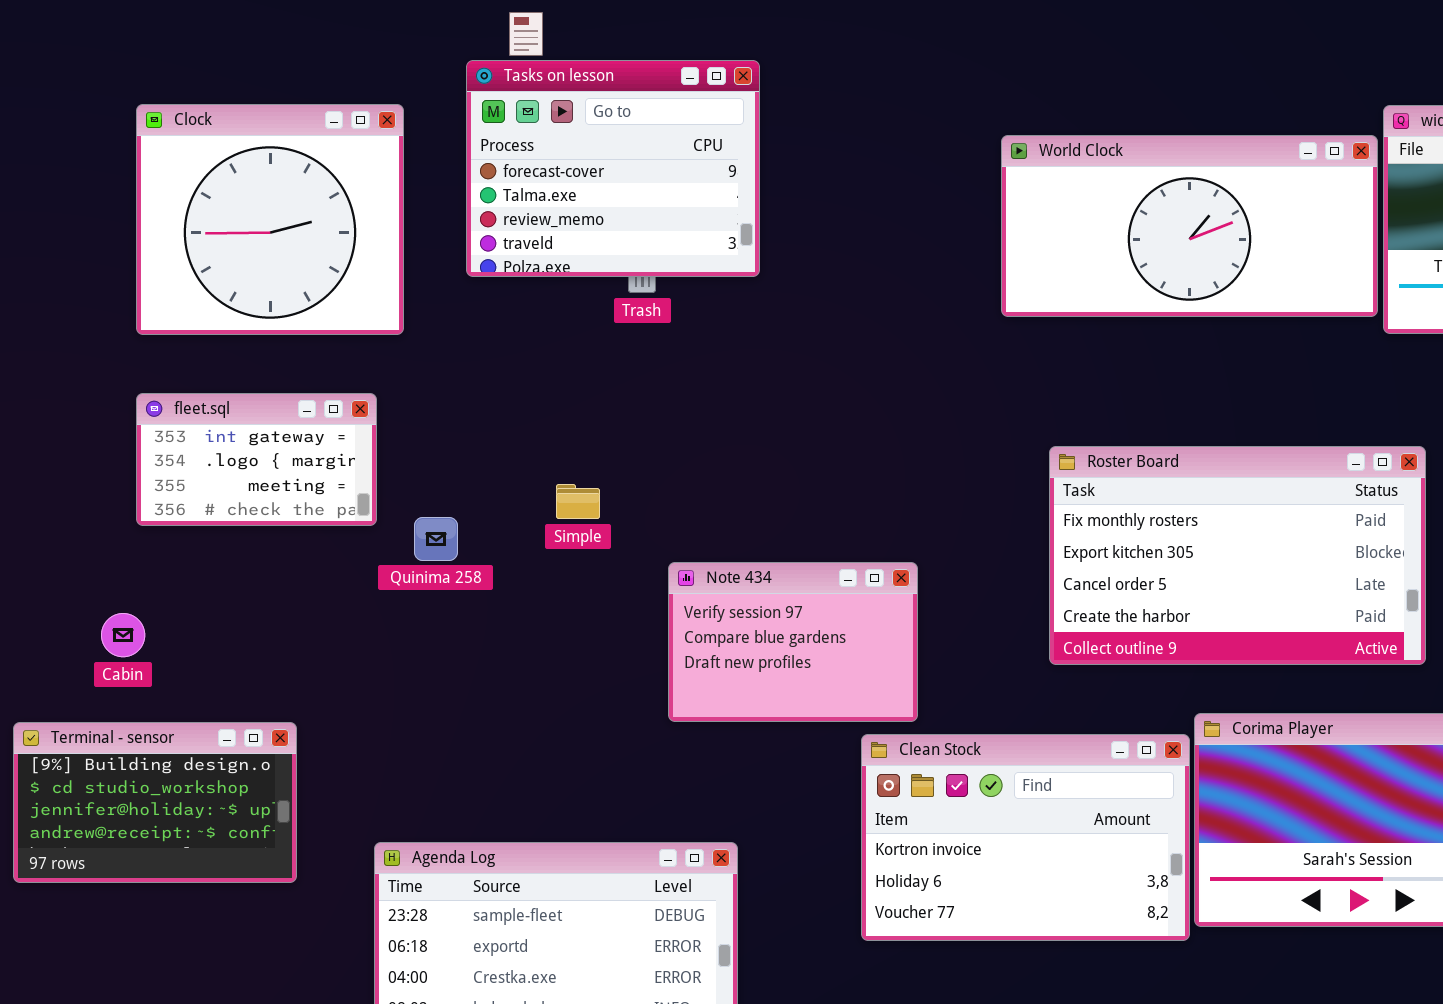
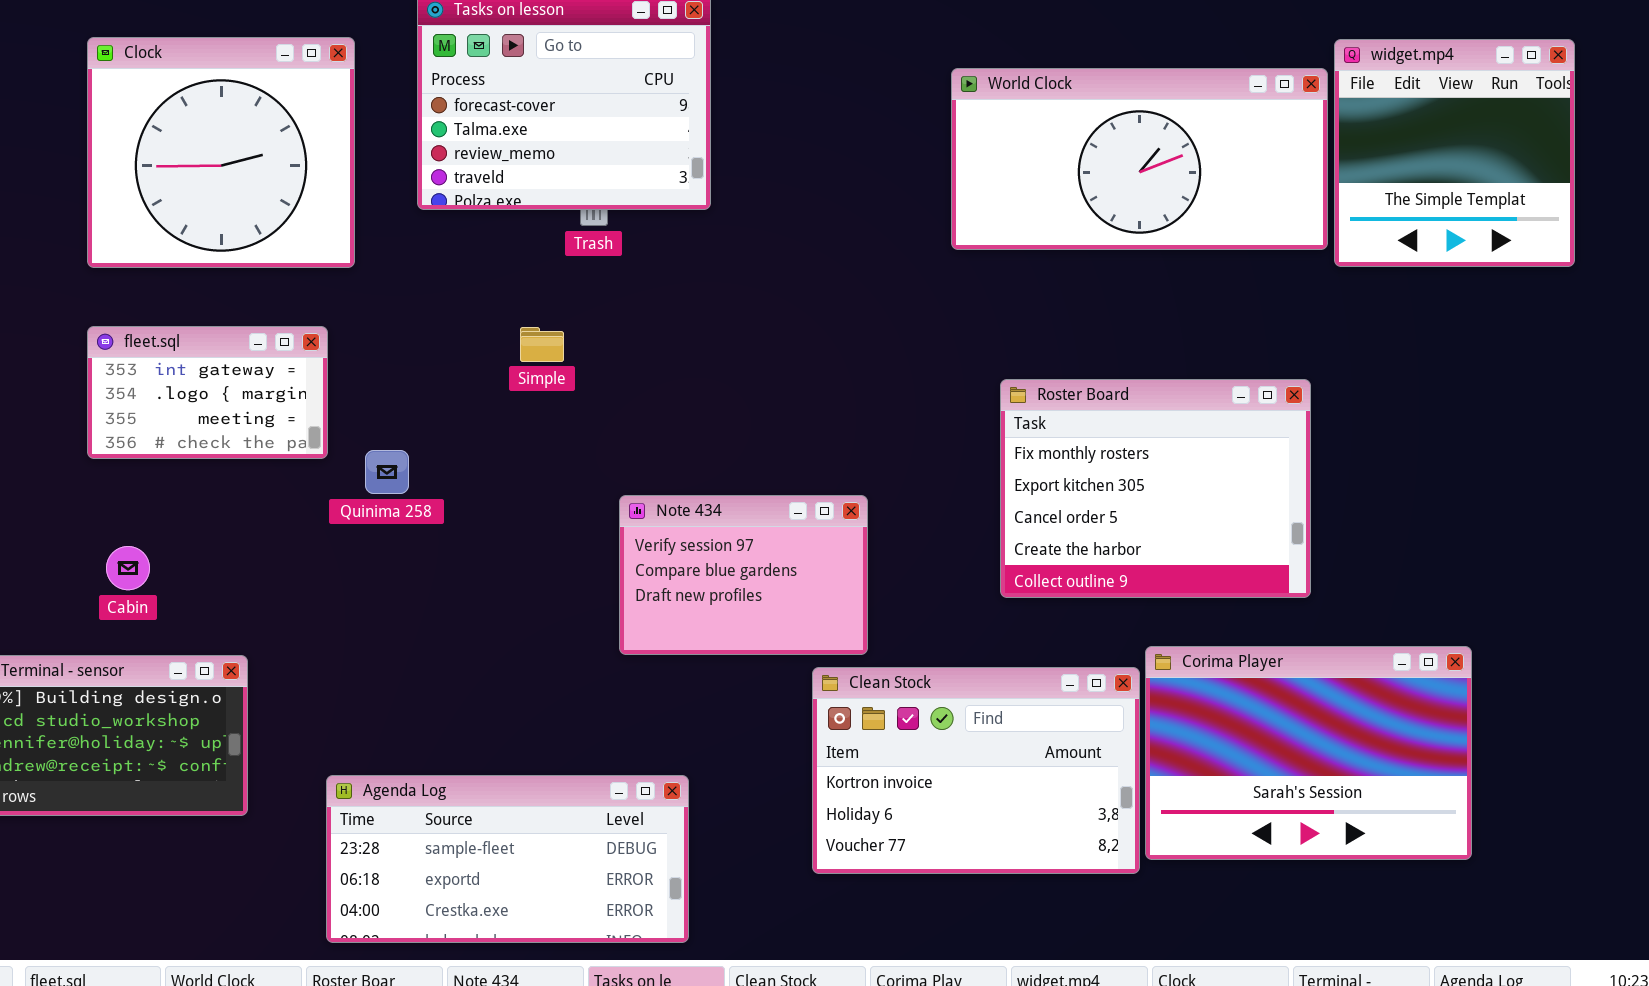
Roster Board: [1049,446,1426,665] -> [1000,379,1311,598], resized
Simple: [556,484,600,519] -> [520,327,564,362], moved
Cabin: [101,613,145,657] -> [106,546,150,590], moved

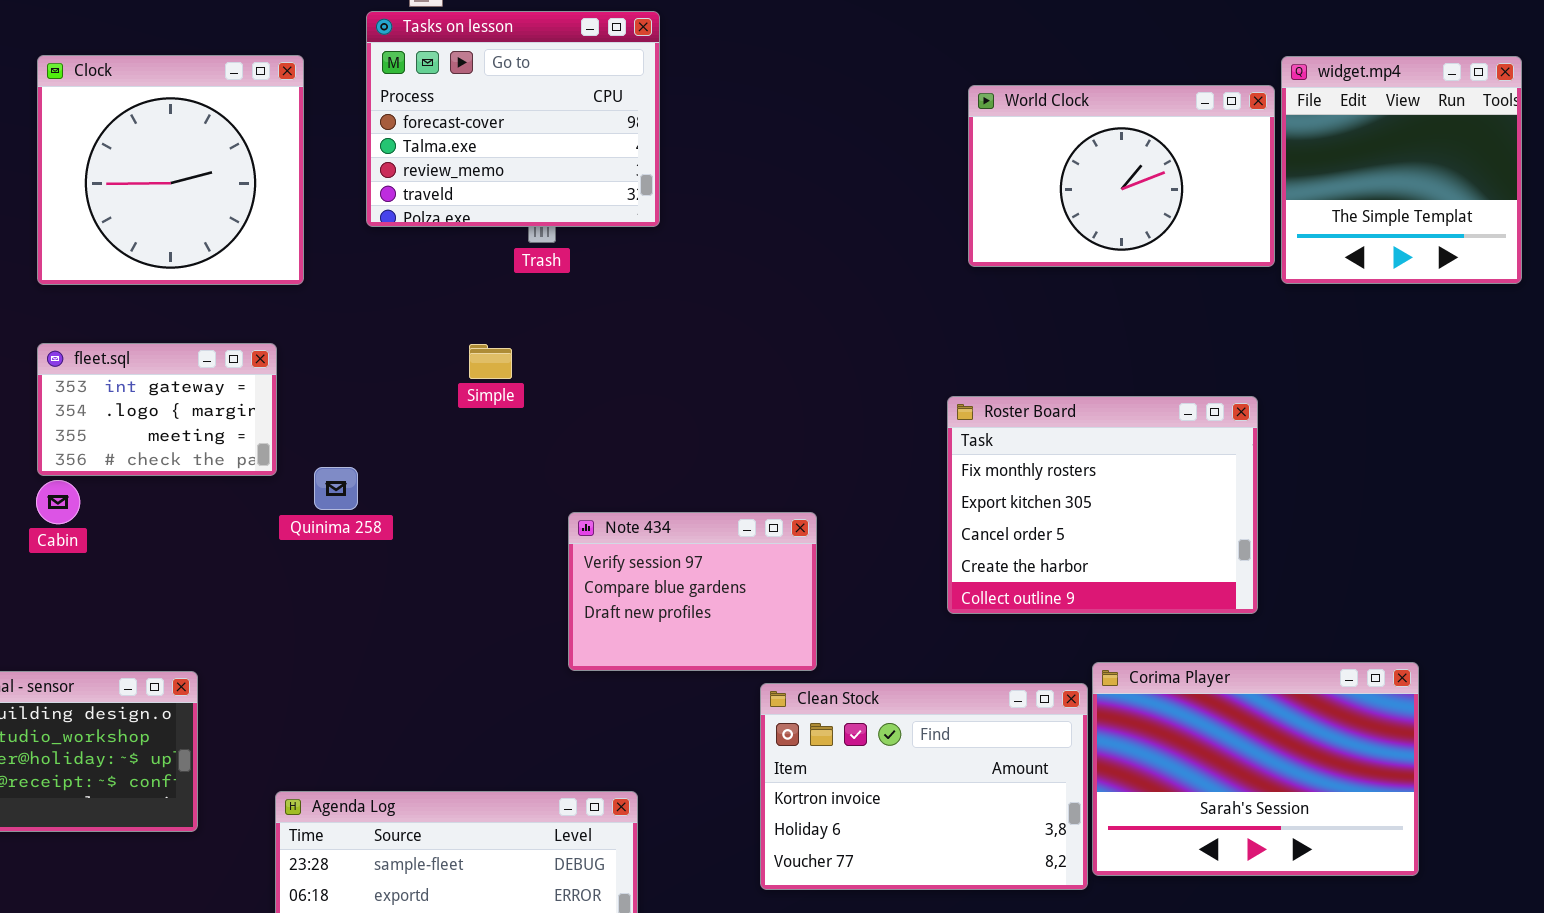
World Clock: [951,68,1328,250] -> [968,85,1275,267], resized
Cabin: [106,546,150,590] -> [36,480,80,524], moved

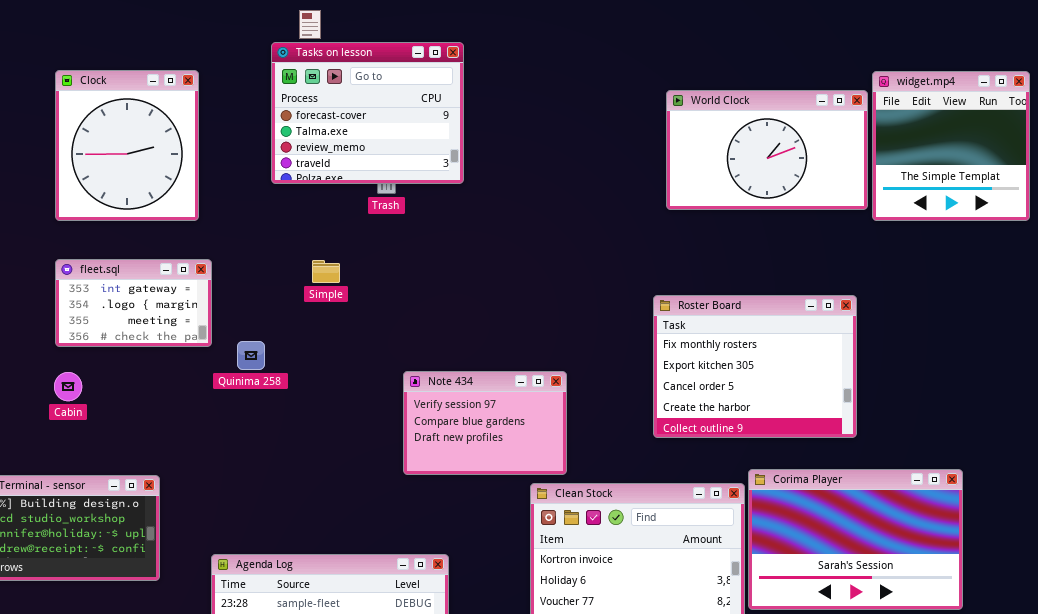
Clock: [37,55,304,285] -> [55,70,199,221], resized
Simple: [469,344,512,379] -> [312,260,340,283], moved
Cabin: [36,480,80,524] -> [54,372,82,401], moved

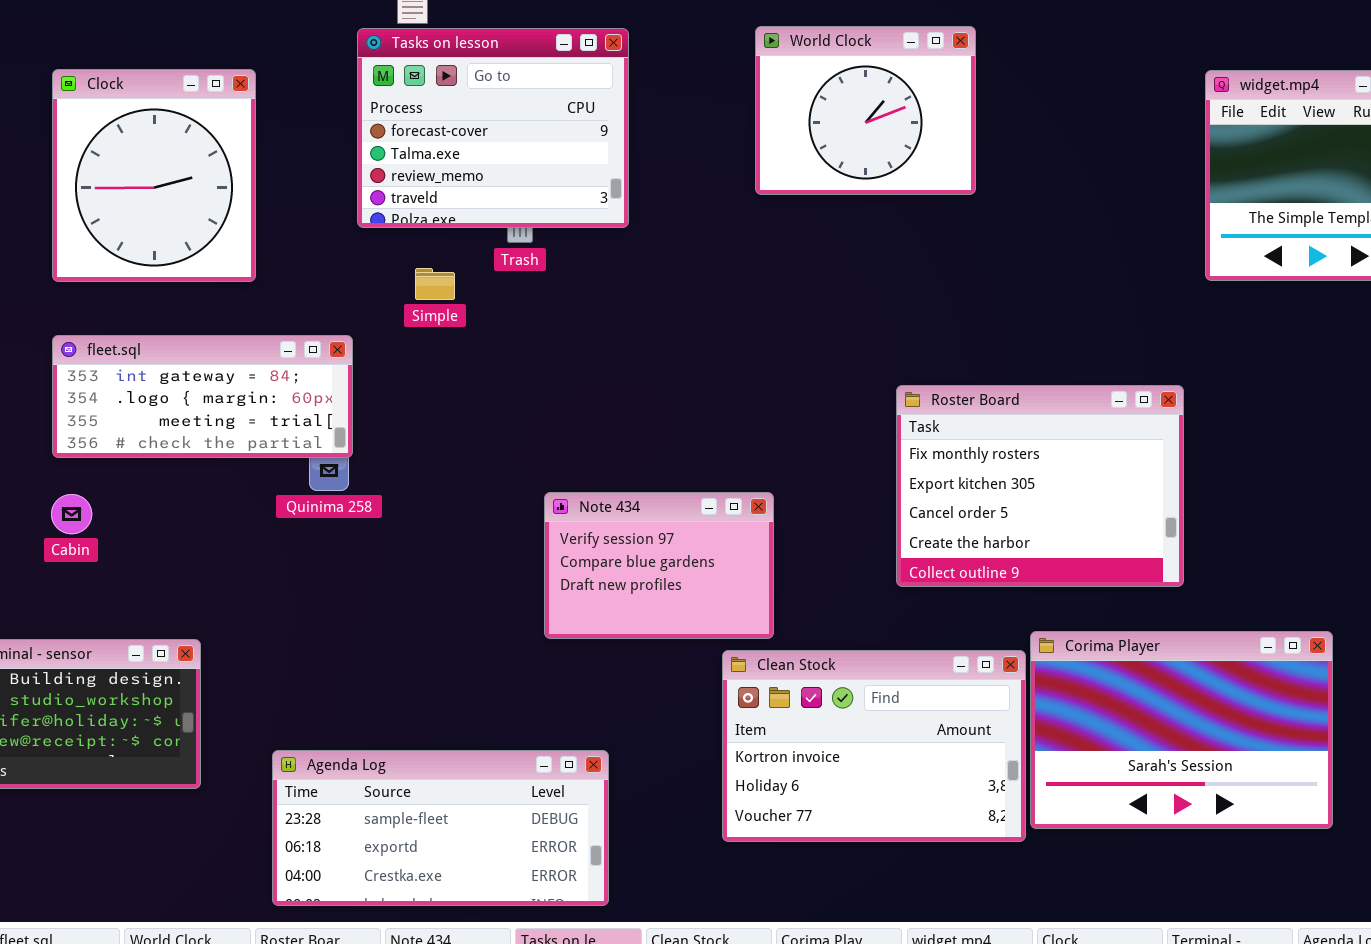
World Clock: [666,90,868,210] -> [755,26,976,195], moved, resized
fleet.sql: [55,259,212,347] -> [52,335,353,458], resized
Simple: [312,260,340,283] -> [415,268,455,300], moved

